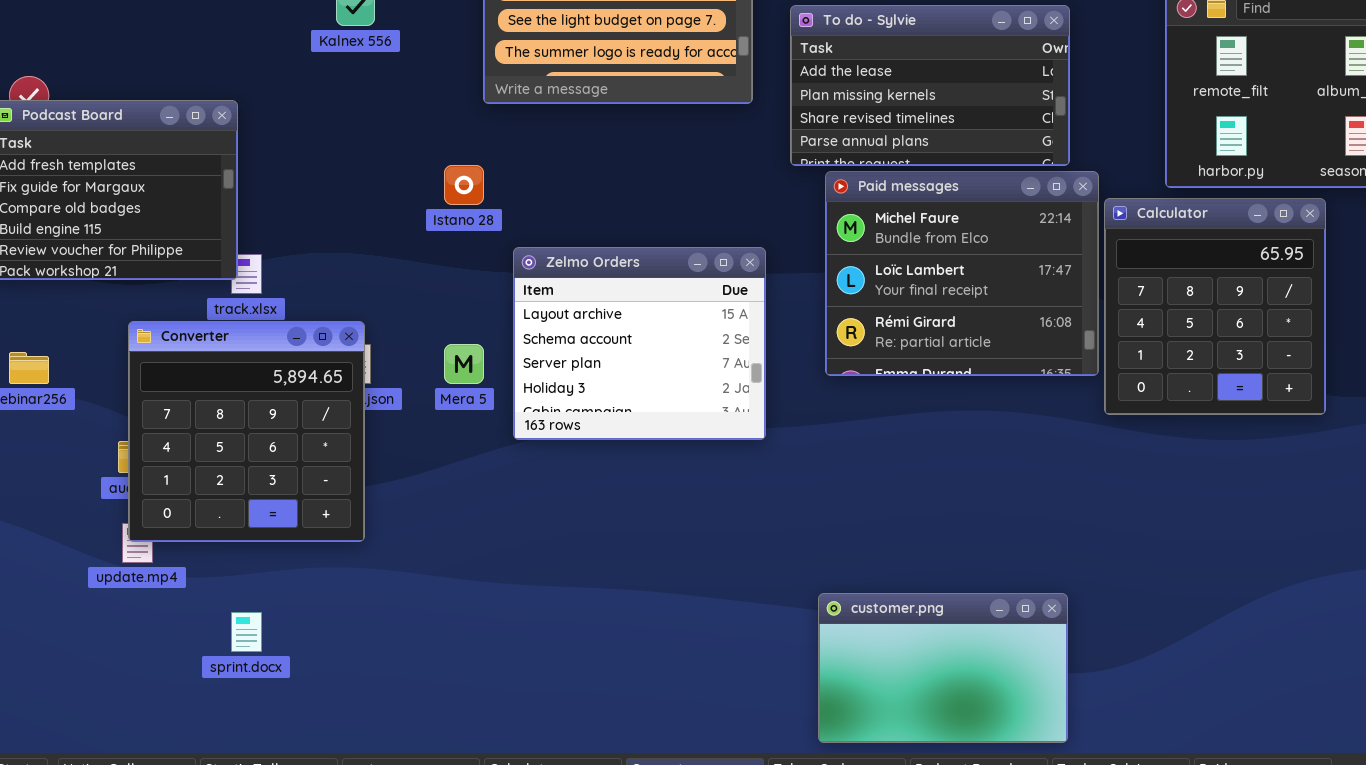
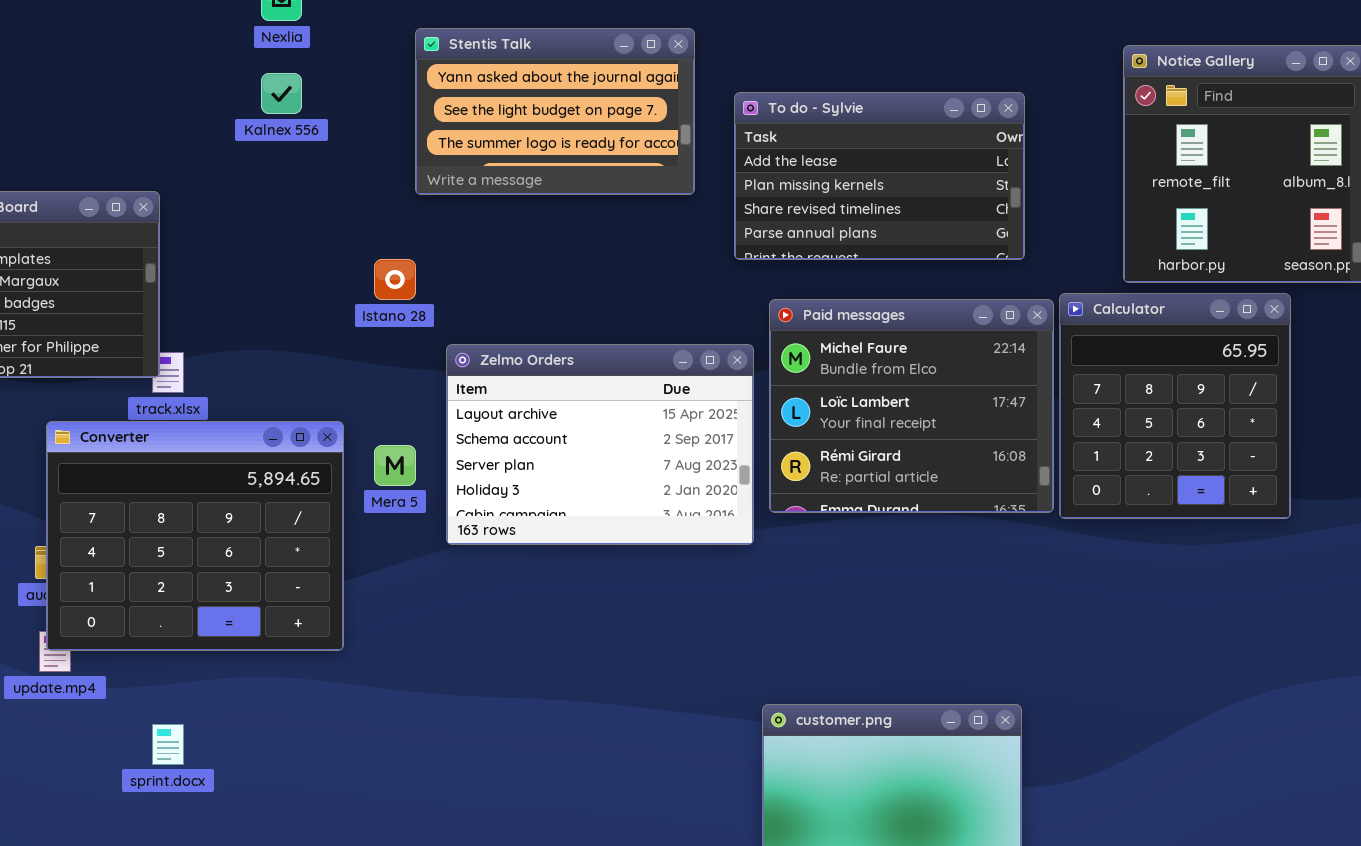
Paid messages: [825,171,1099,376] -> [769,299,1054,513], moved
Zelmo Orders: [513,247,766,440] -> [446,344,754,545], resized
Converter: [128,321,365,542] -> [46,421,344,651], resized

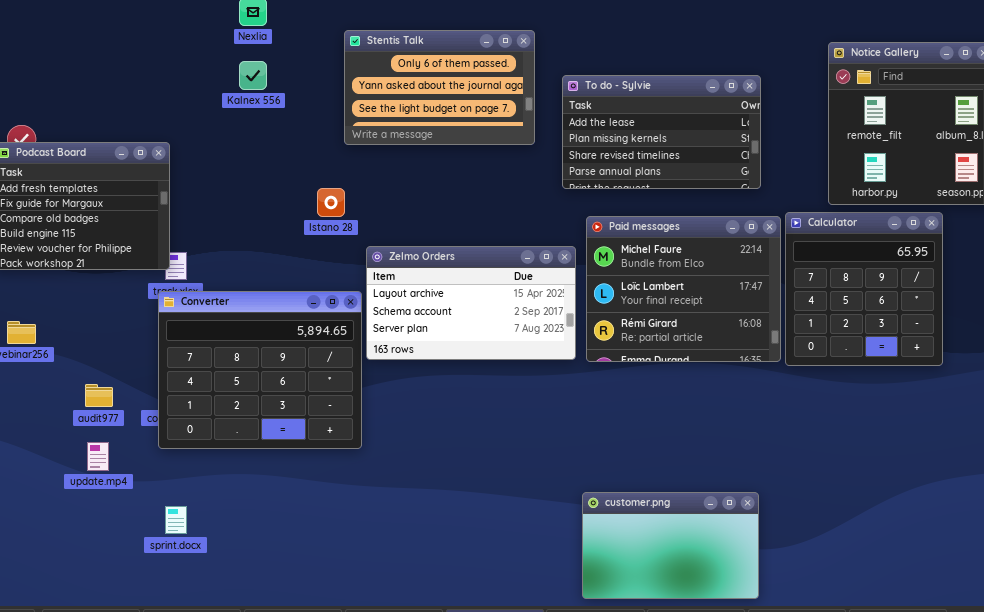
Stentis Talk: [415,28,695,195] -> [344,30,535,145], scrolled up 1 row
Zelmo Orders: [446,344,754,545] -> [366,246,576,360], resized
Converter: [46,421,344,651] -> [158,291,362,449], moved

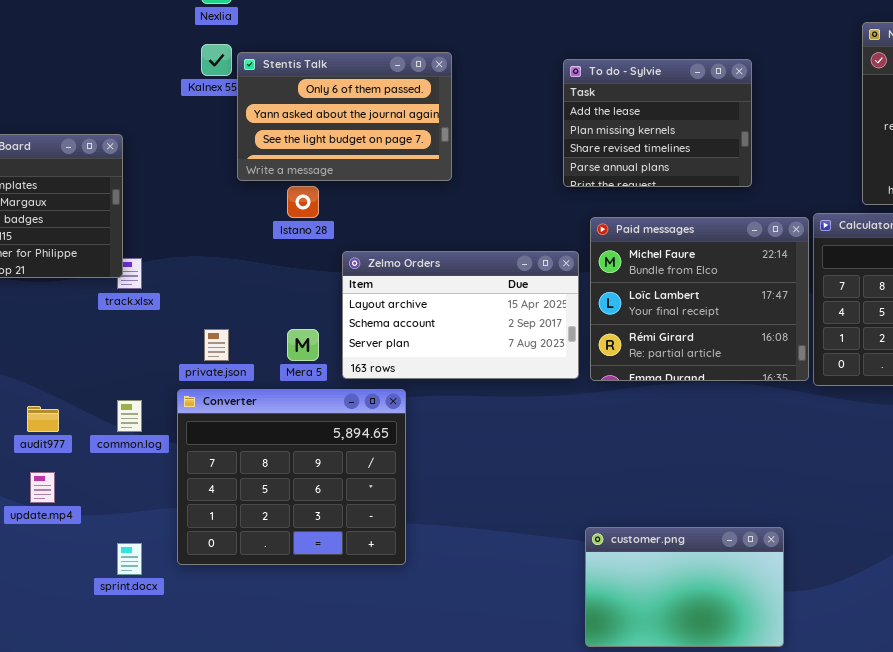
Stentis Talk: [344,30,535,145] -> [237,52,452,181], moved
To do - Sylvie: [562,75,761,189] -> [563,59,752,187], resized
Converter: [158,291,362,449] -> [177,389,406,565], moved

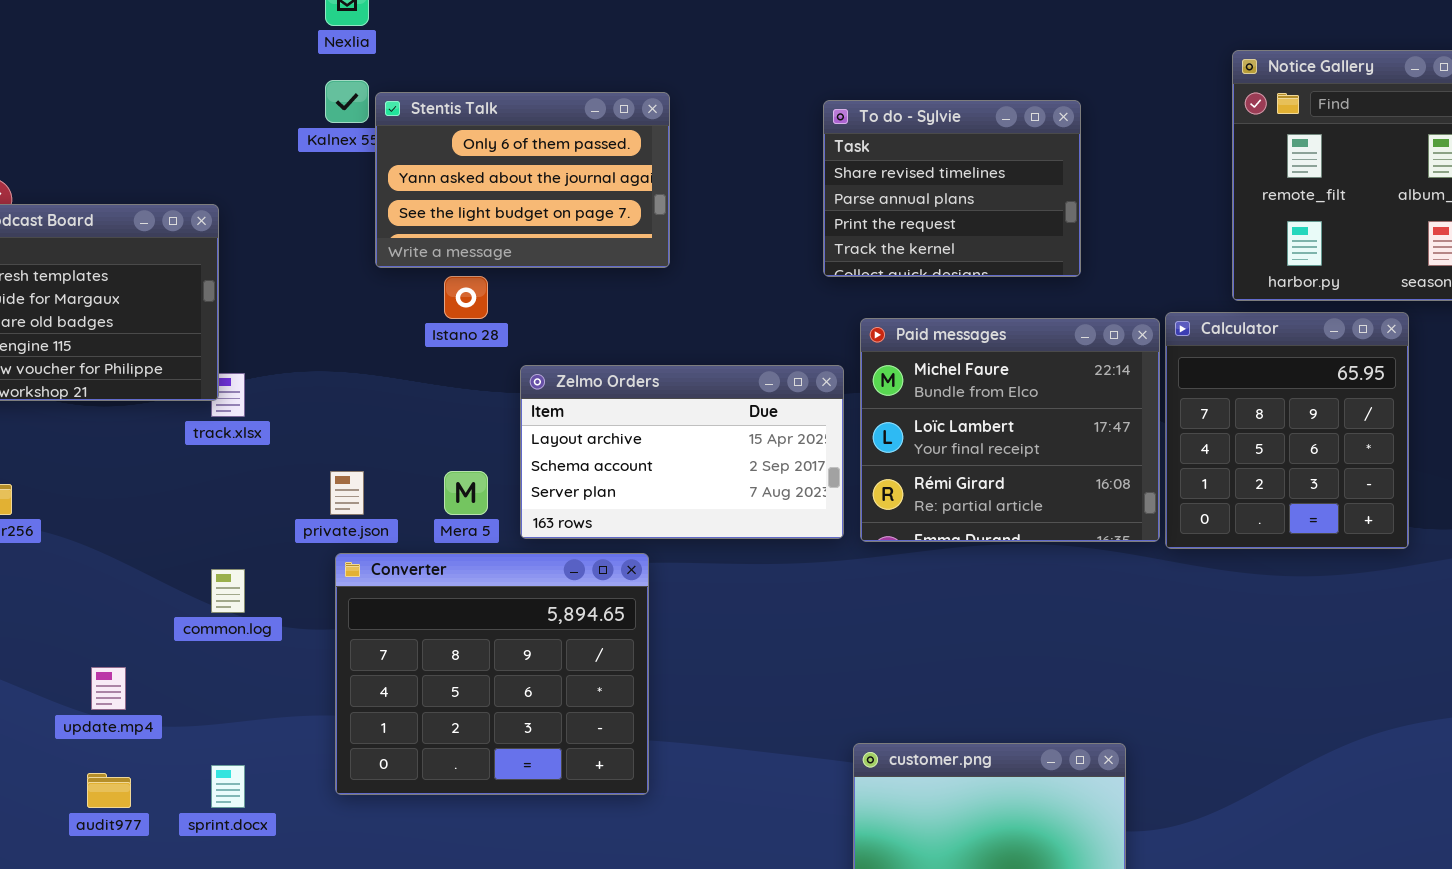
To do - Sylvie: [563,59,752,187] -> [823,100,1081,277], scrolled down 2 rows
Converter: [177,389,406,565] -> [335,553,649,795], moved
audit977: [27,406,59,432] -> [87,773,131,808], moved

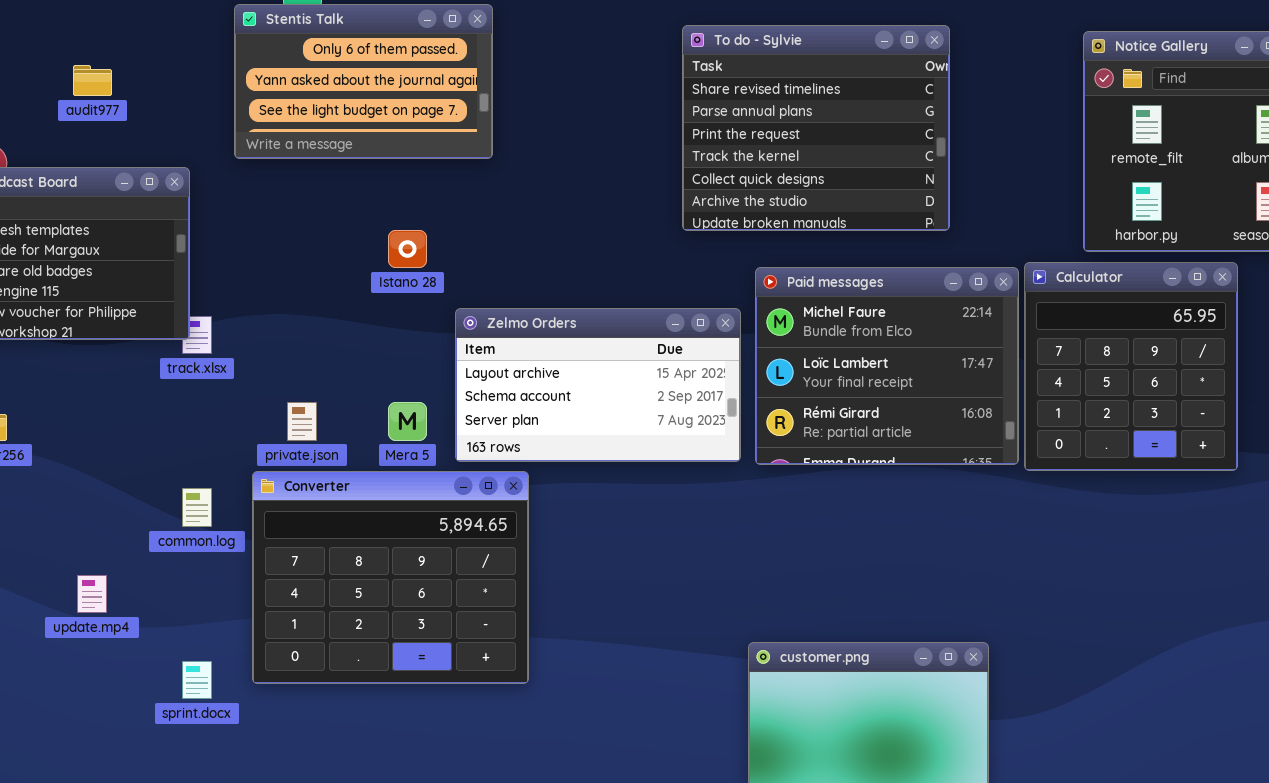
Stentis Talk: [375,92,670,268] -> [234,4,493,159], moved
To do - Sylvie: [823,100,1081,277] -> [682,25,950,231], resized
Converter: [335,553,649,795] -> [252,471,529,684], moved
audit977: [87,773,131,808] -> [73,65,112,96], moved

